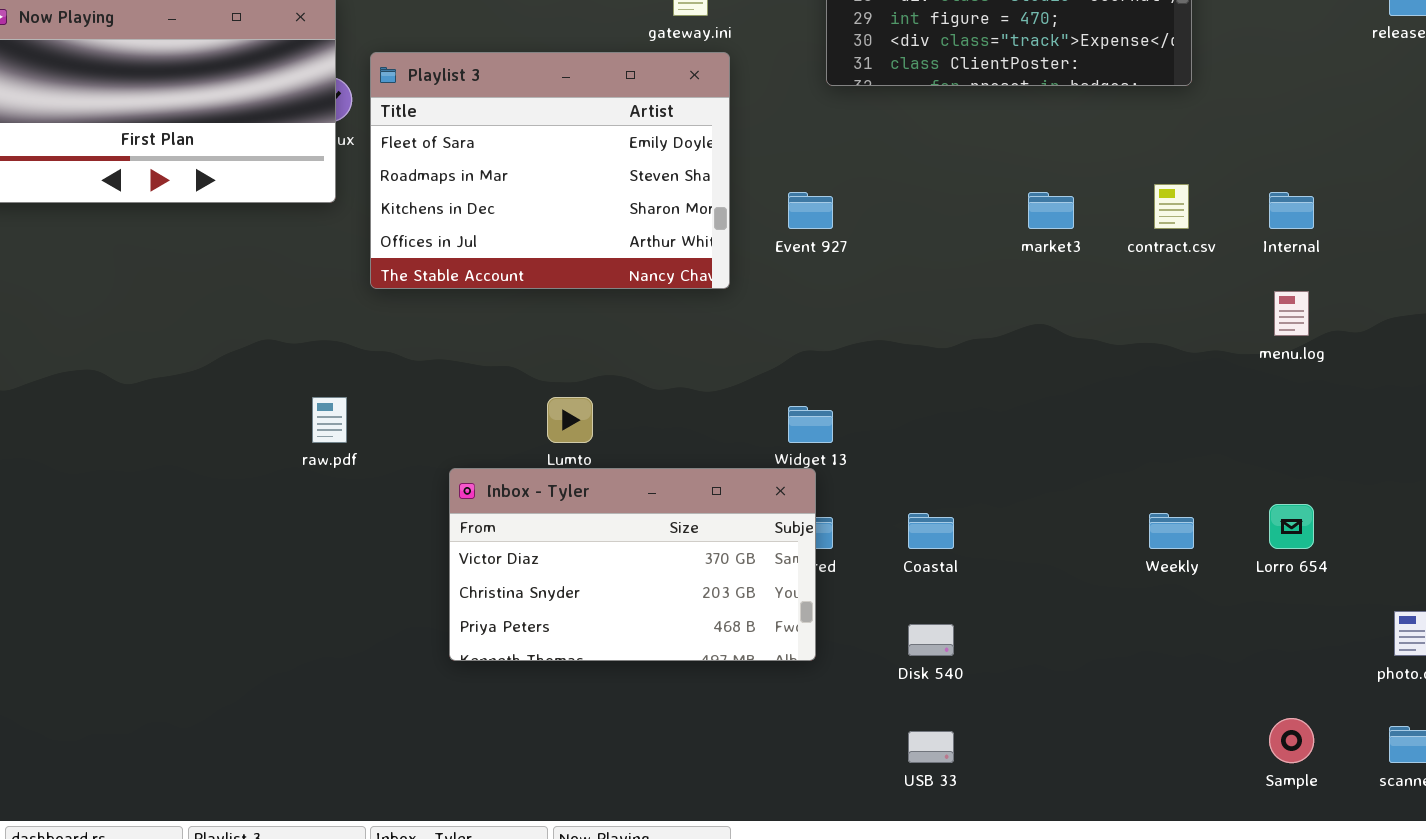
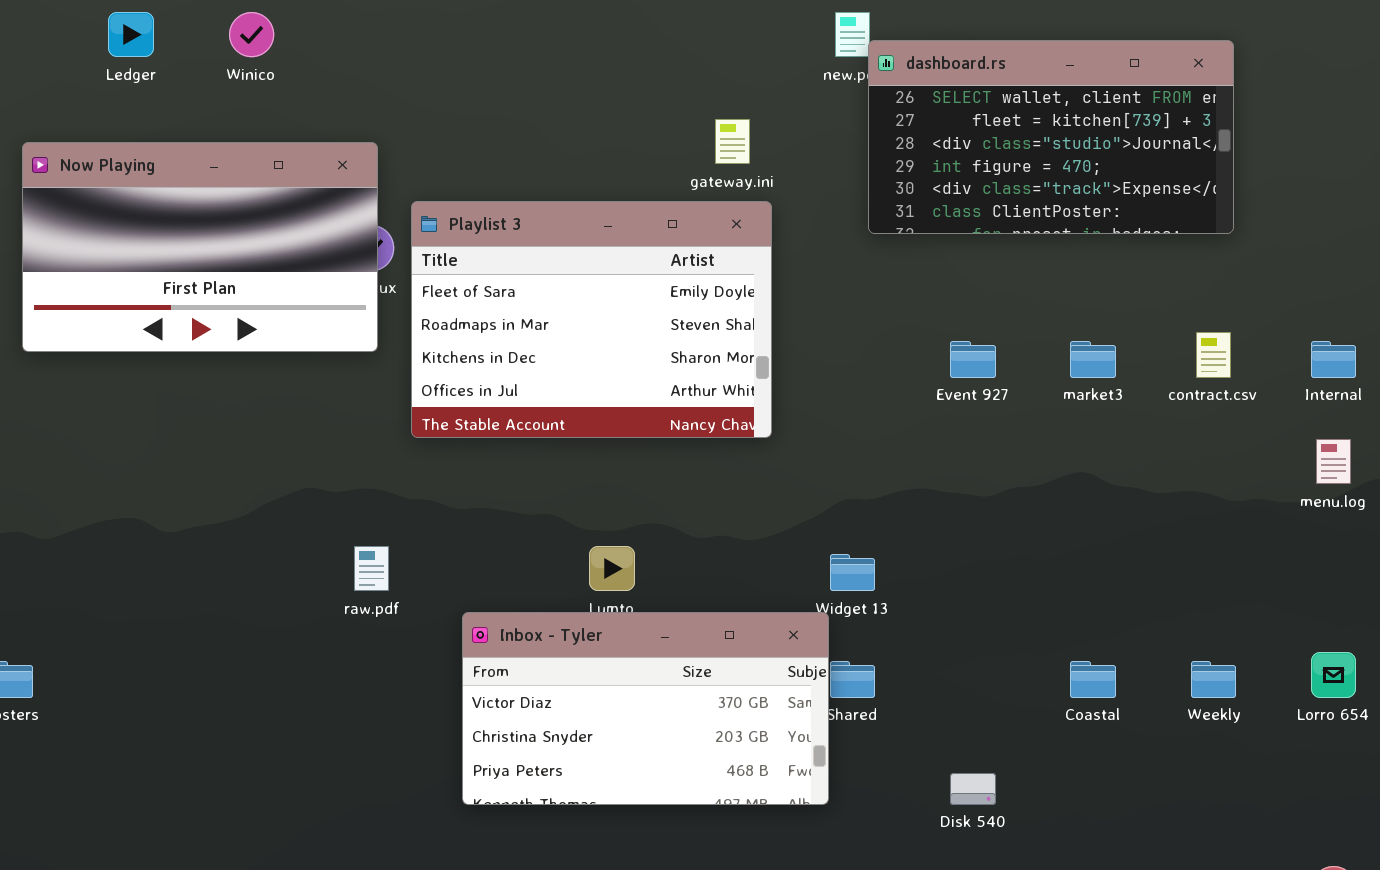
Event 927: [788,192,833,229] -> [950,341,996,378], moved
Inbox - Tyler: [449,468,816,661] -> [462,612,829,805], moved
Coastal: [908,513,954,549] -> [1070,661,1116,698], moved

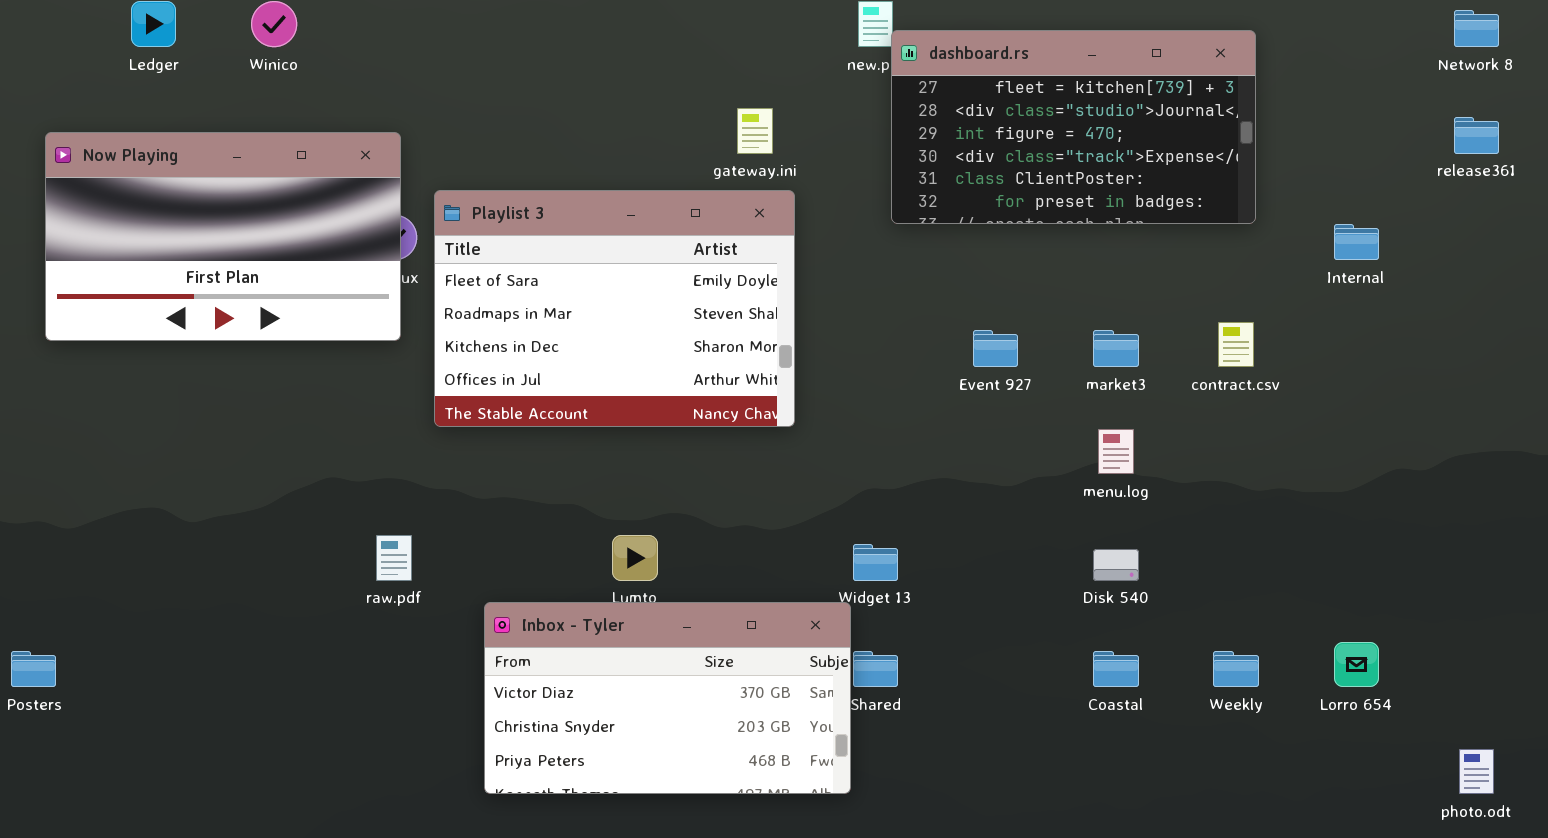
dashboard.rs: [868,40,1234,234] -> [891,30,1256,224], scrolled down 1 row
Internal: [1311,341,1356,378] -> [1334,224,1379,260], moved
menu.log: [1316,439,1351,484] -> [1098,429,1134,474], moved
Disk 540: [950,773,996,805] -> [1093,549,1139,581], moved

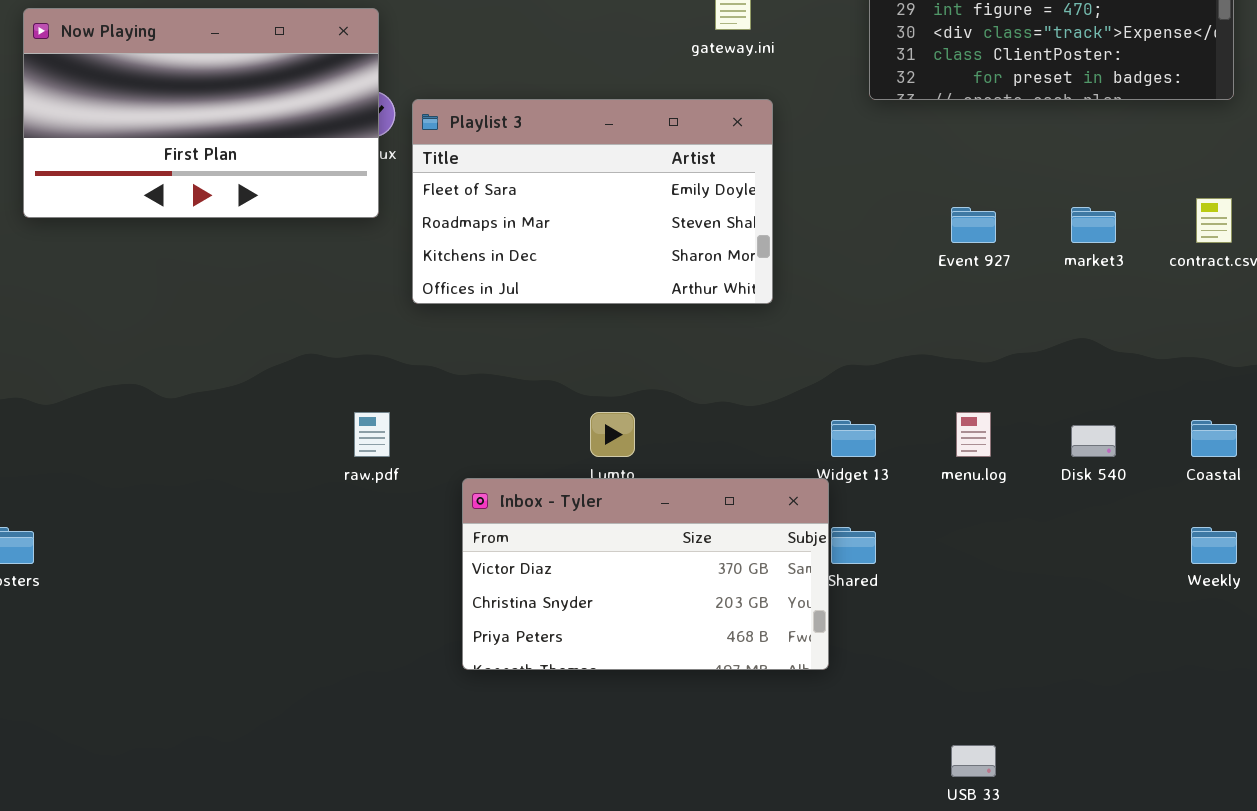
Playlist 3: [434,190,795,427] -> [412,99,773,304], resized
menu.log: [1098,429,1134,474] -> [956,412,991,457], moved
Coastal: [1093,651,1139,687] -> [1191,420,1237,457], moved

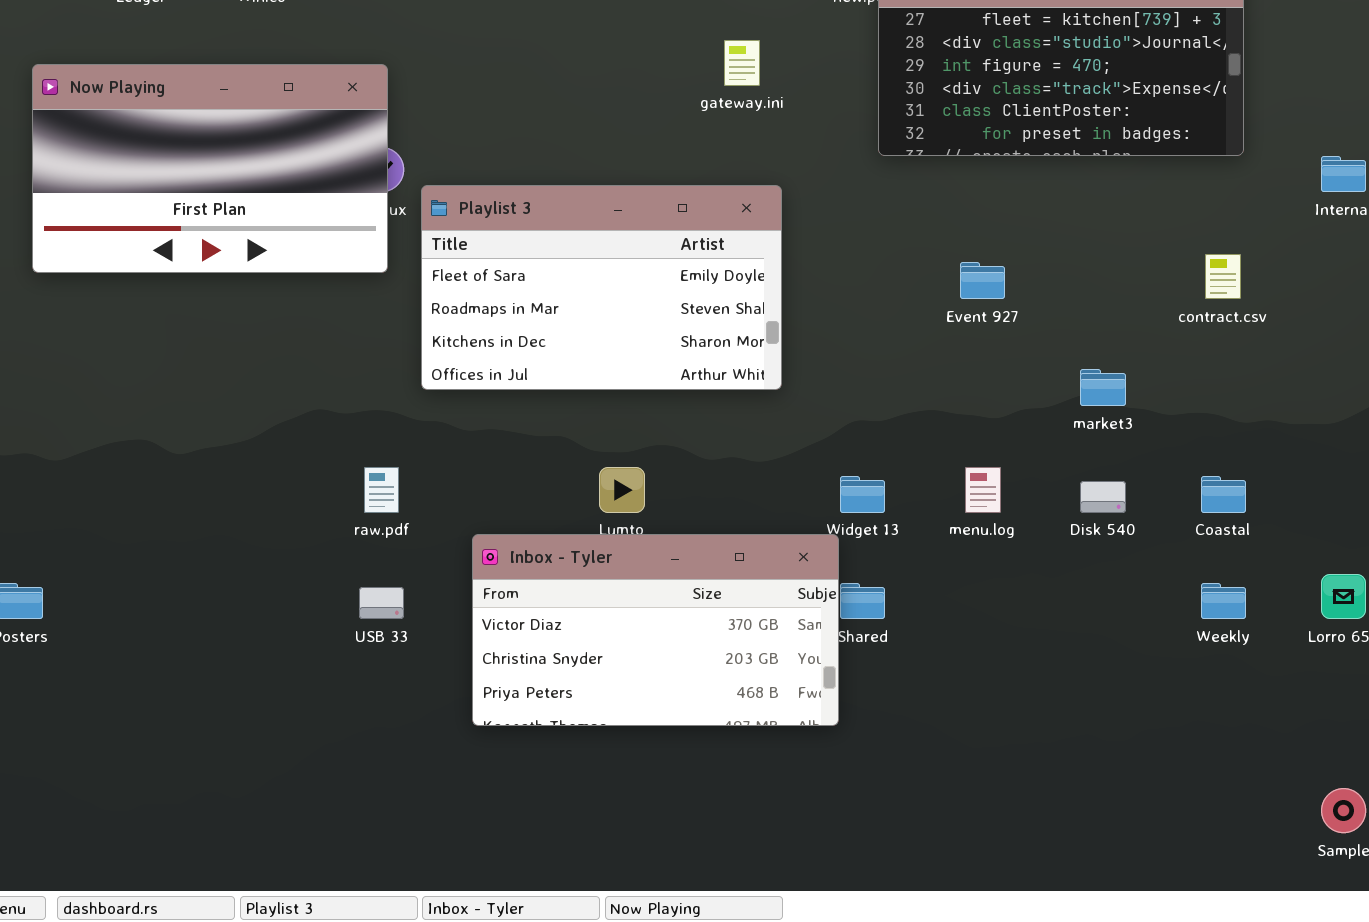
Playlist 3: [412,99,773,304] -> [421,185,782,390], moved
market3: [1071,207,1116,243] -> [1080,369,1126,406], moved
USB 33: [951,745,996,777] -> [359,587,404,619], moved

